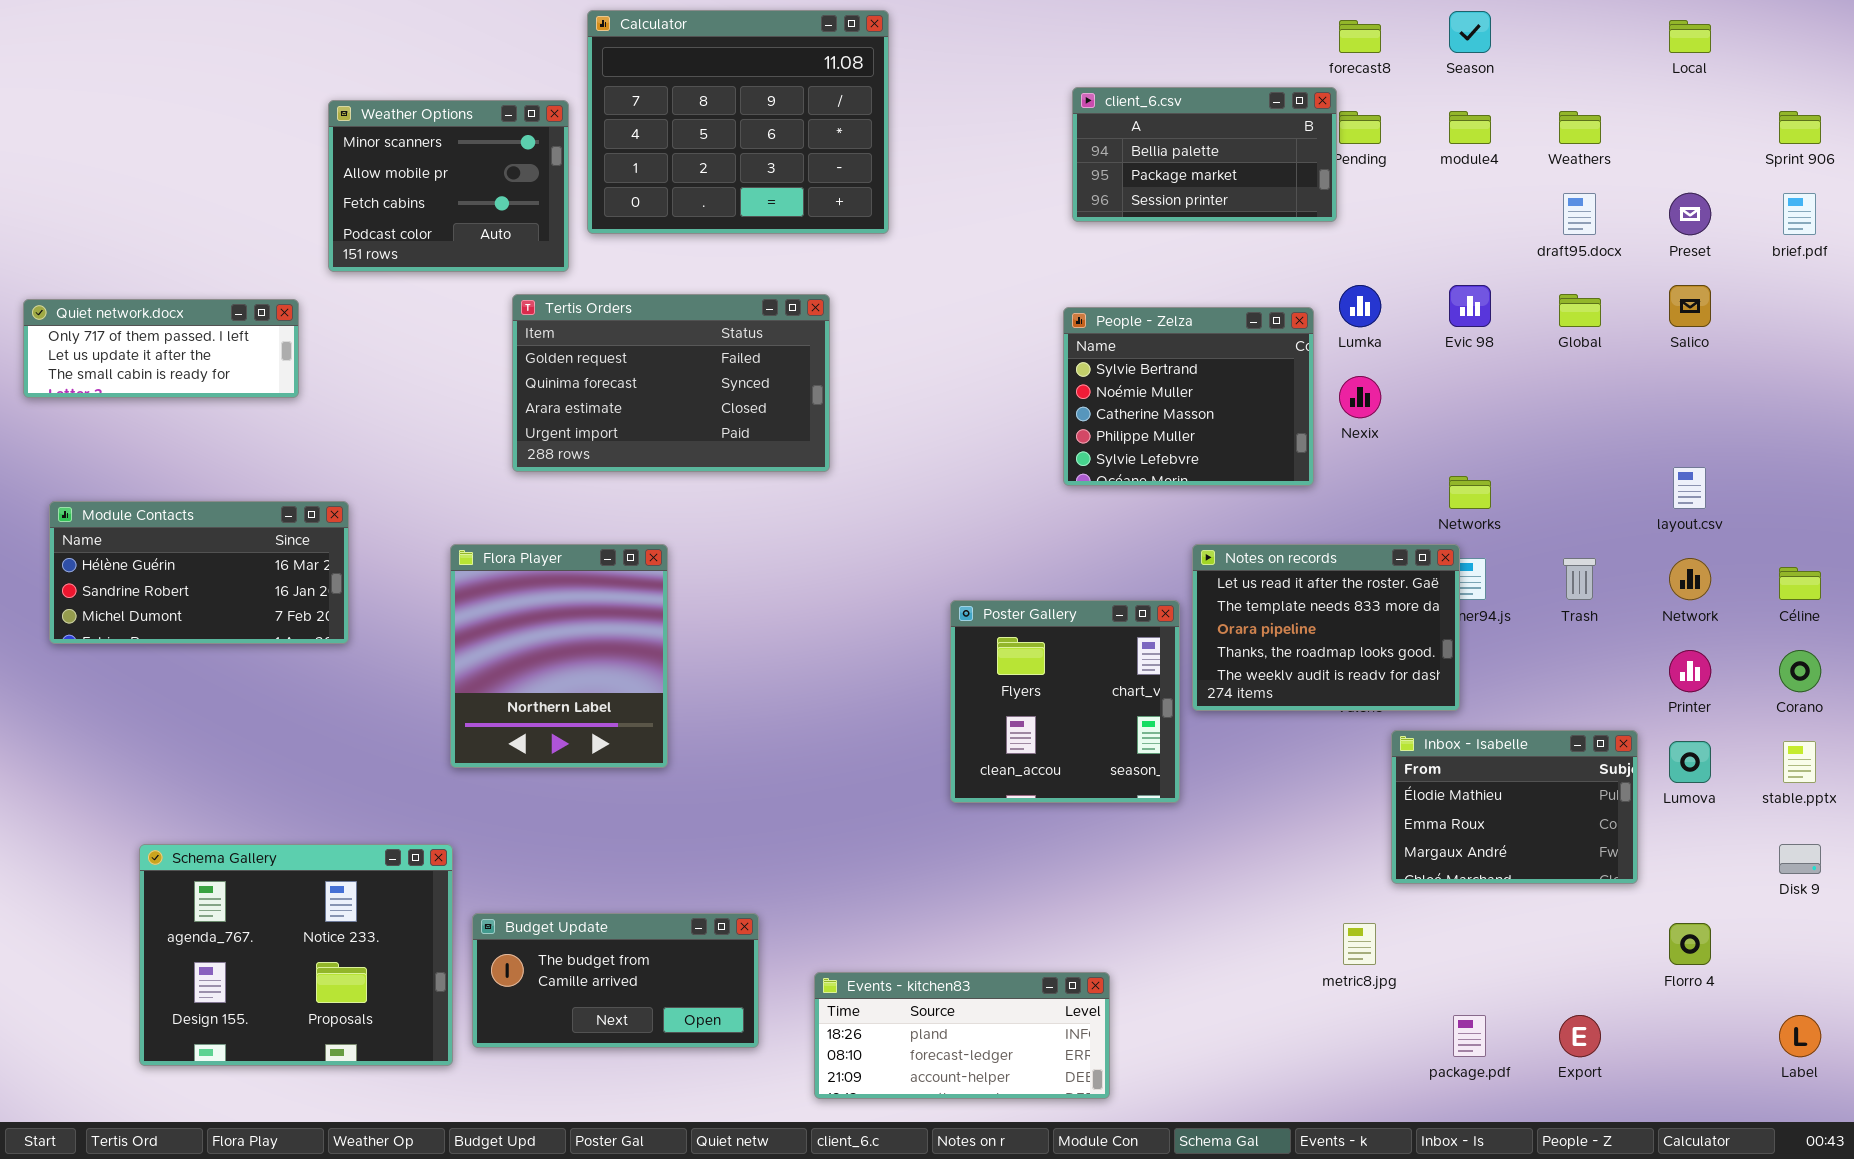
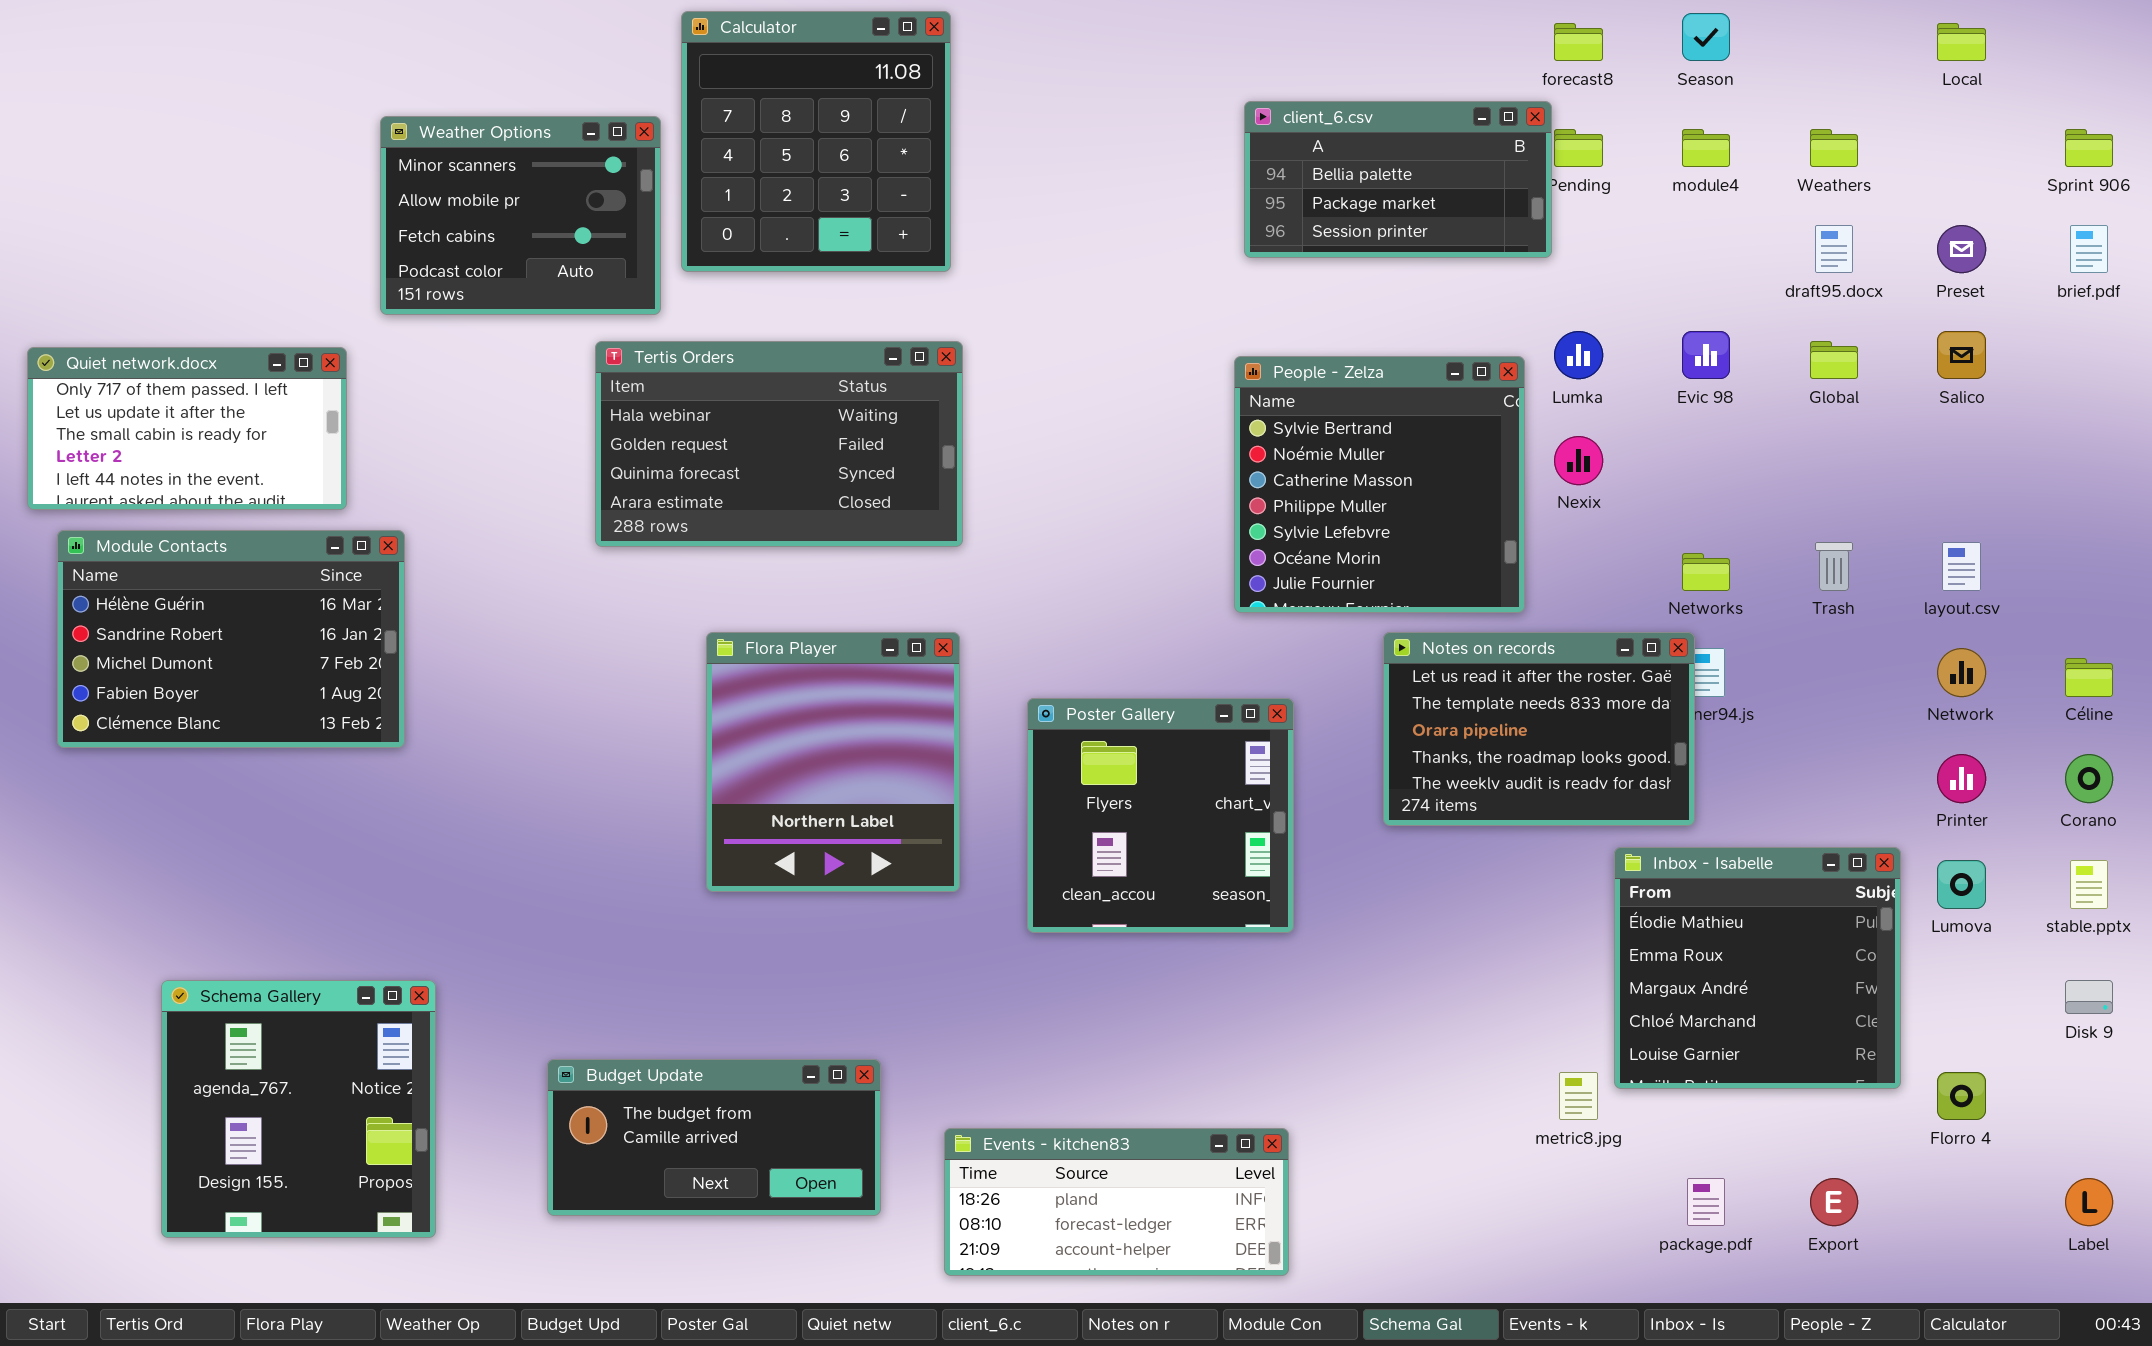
Calculator: [587,10,889,234] -> [681,11,951,272], resized
Tertis Orders: [512,294,830,472] -> [595,341,963,547], scrolled up 1 row
Quiet network.docx: [23,299,299,398] -> [27,347,347,510], resized
People - Zelza: [1063,307,1314,486] -> [1234,356,1525,613], resized
Module Contacts: [49,501,349,644] -> [57,530,405,748], resized
Flora Player: [450,544,668,768] -> [706,632,960,892], moved
Trash: [1563,558,1596,600] -> [1815,542,1853,591], moved
Poster Gallery: [950,600,1180,803] -> [1027,698,1294,933], moved
Inbox - Isabelle: [1391,730,1638,884] -> [1614,847,1901,1089], resized
Schema Gallery: [139,844,453,1066] -> [161,980,436,1238], resized

